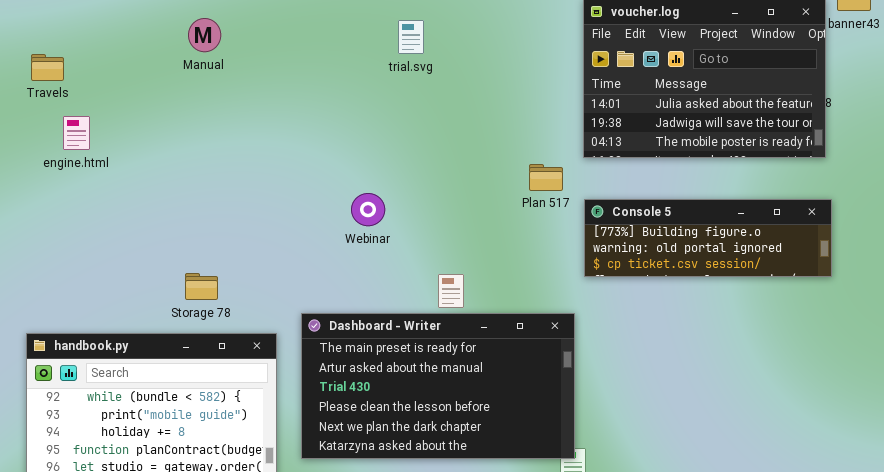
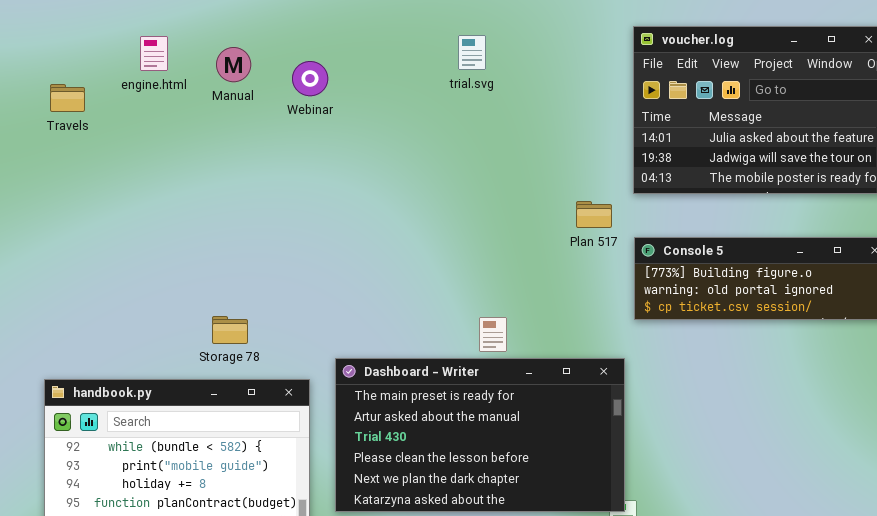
trial.svg: [398,20,424,54] -> [458,35,486,70], moved
engine.html: [63,116,90,150] -> [140,36,168,71], moved
Webinar: [351,193,385,226] -> [292,61,328,96], moved

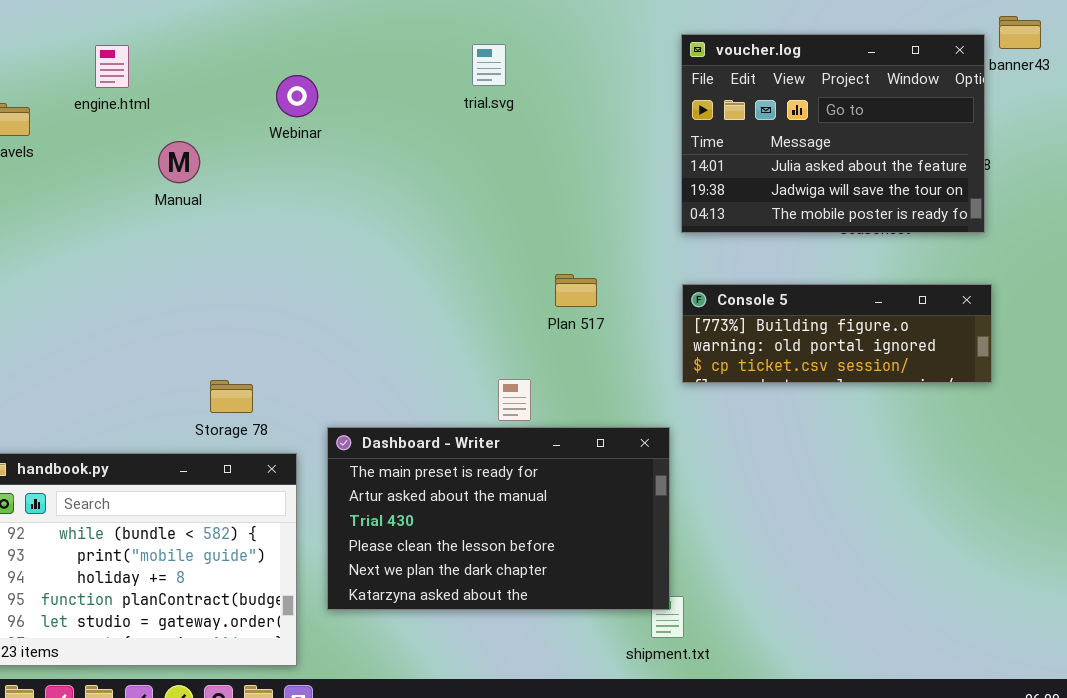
Manual: [216,47,251,82] -> [158,141,200,183], moved
Plan 517: [576,201,612,228] -> [555,274,597,307], moved
Storage 78: [212,316,248,344] -> [210,380,253,413], moved

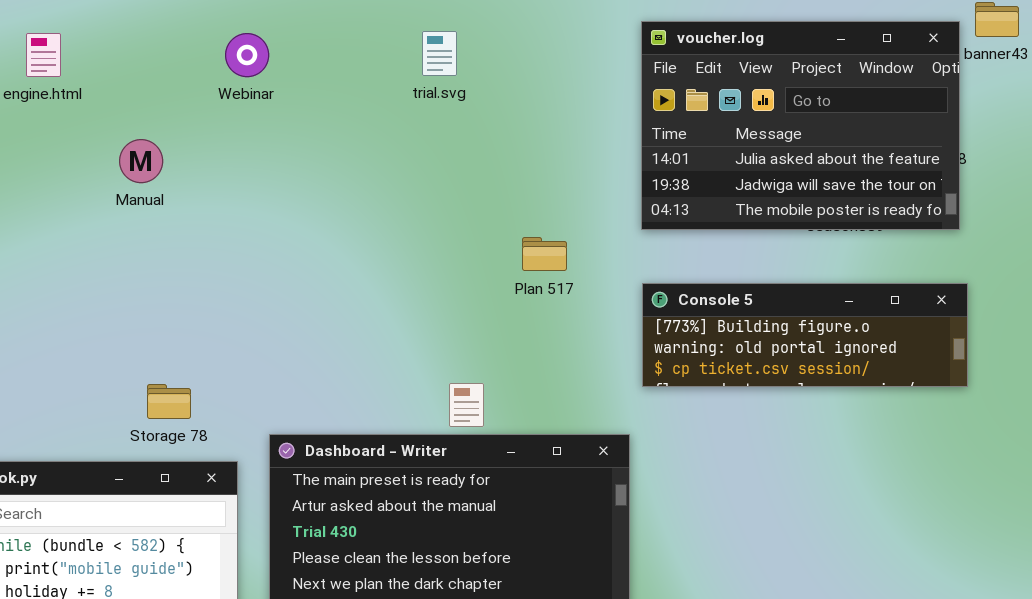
Webinar: [276,75,318,117] -> [225,33,269,77], moved
Manual: [158,141,200,183] -> [119,139,163,183], moved
Plan 517: [555,274,597,307] -> [522,237,567,271], moved

